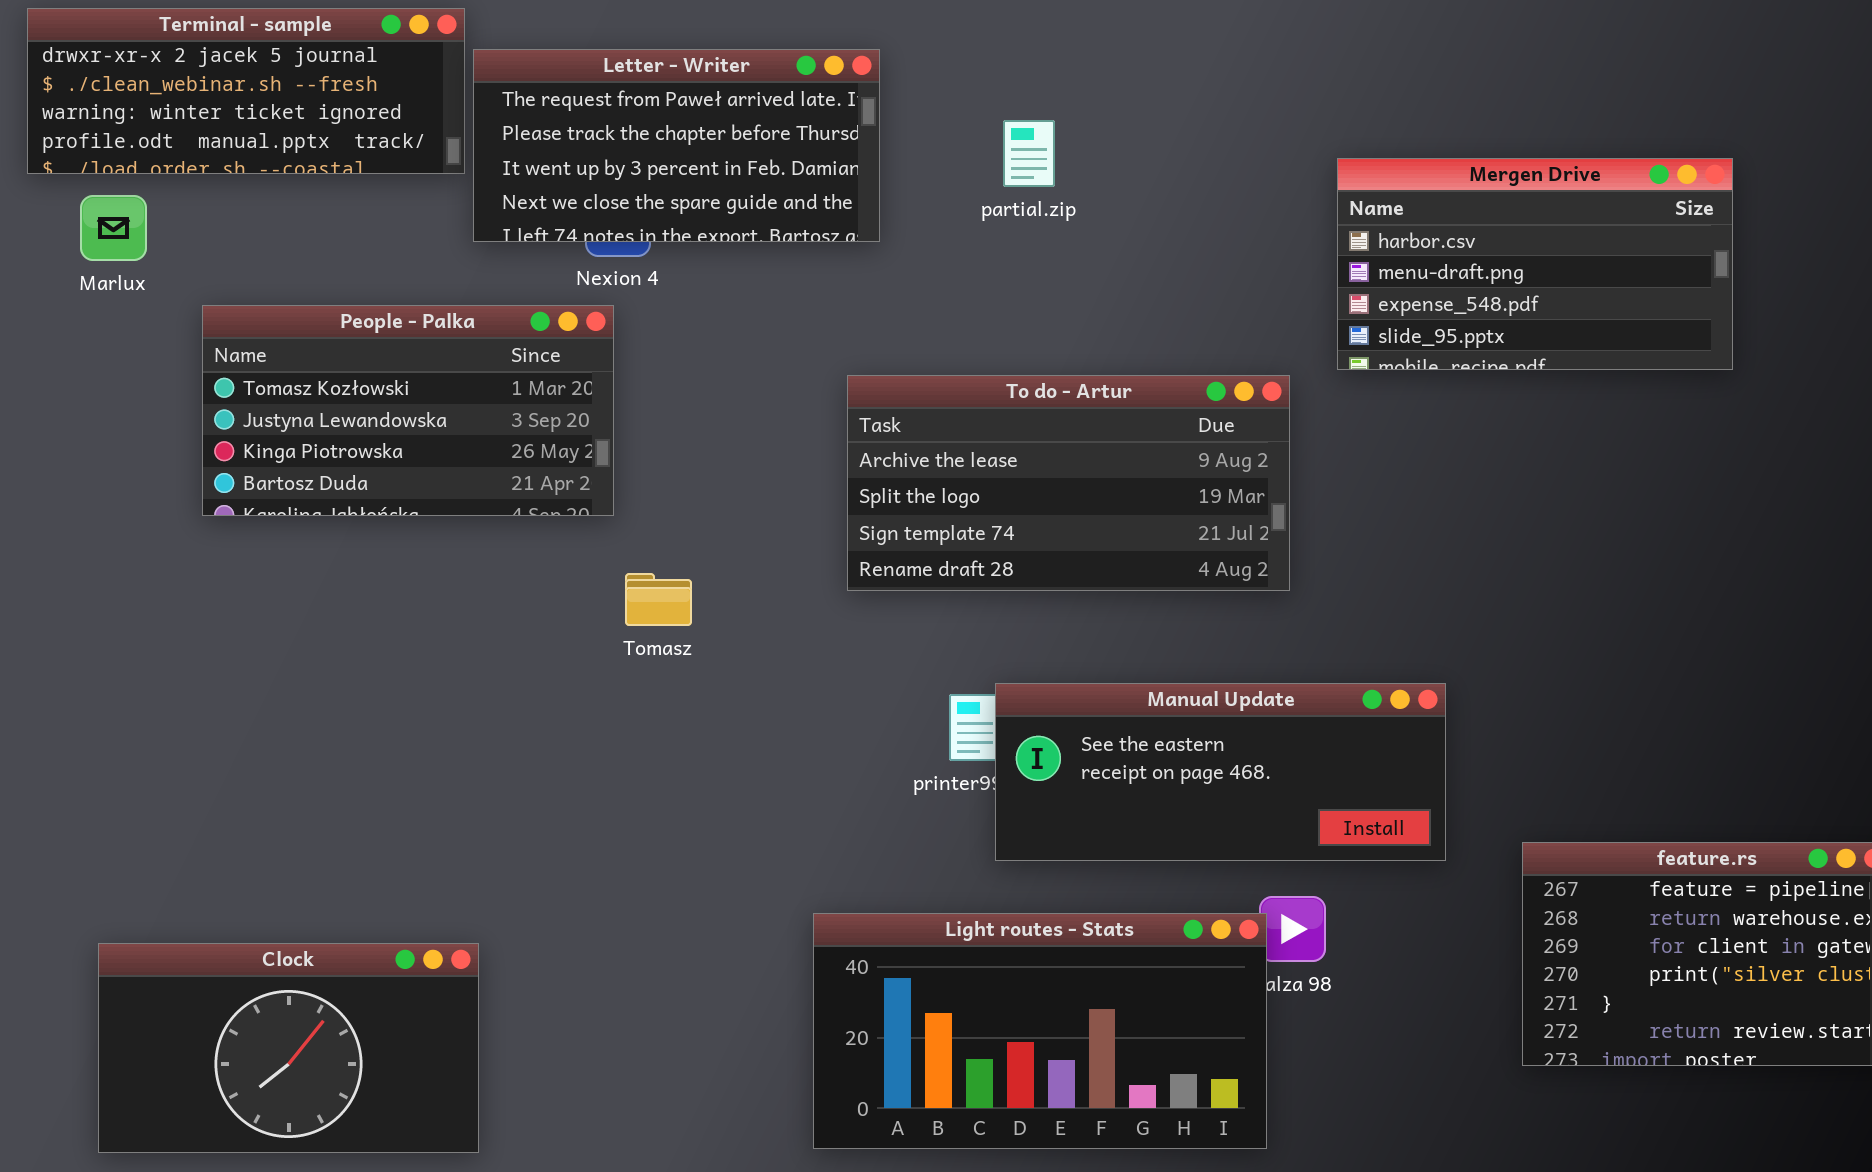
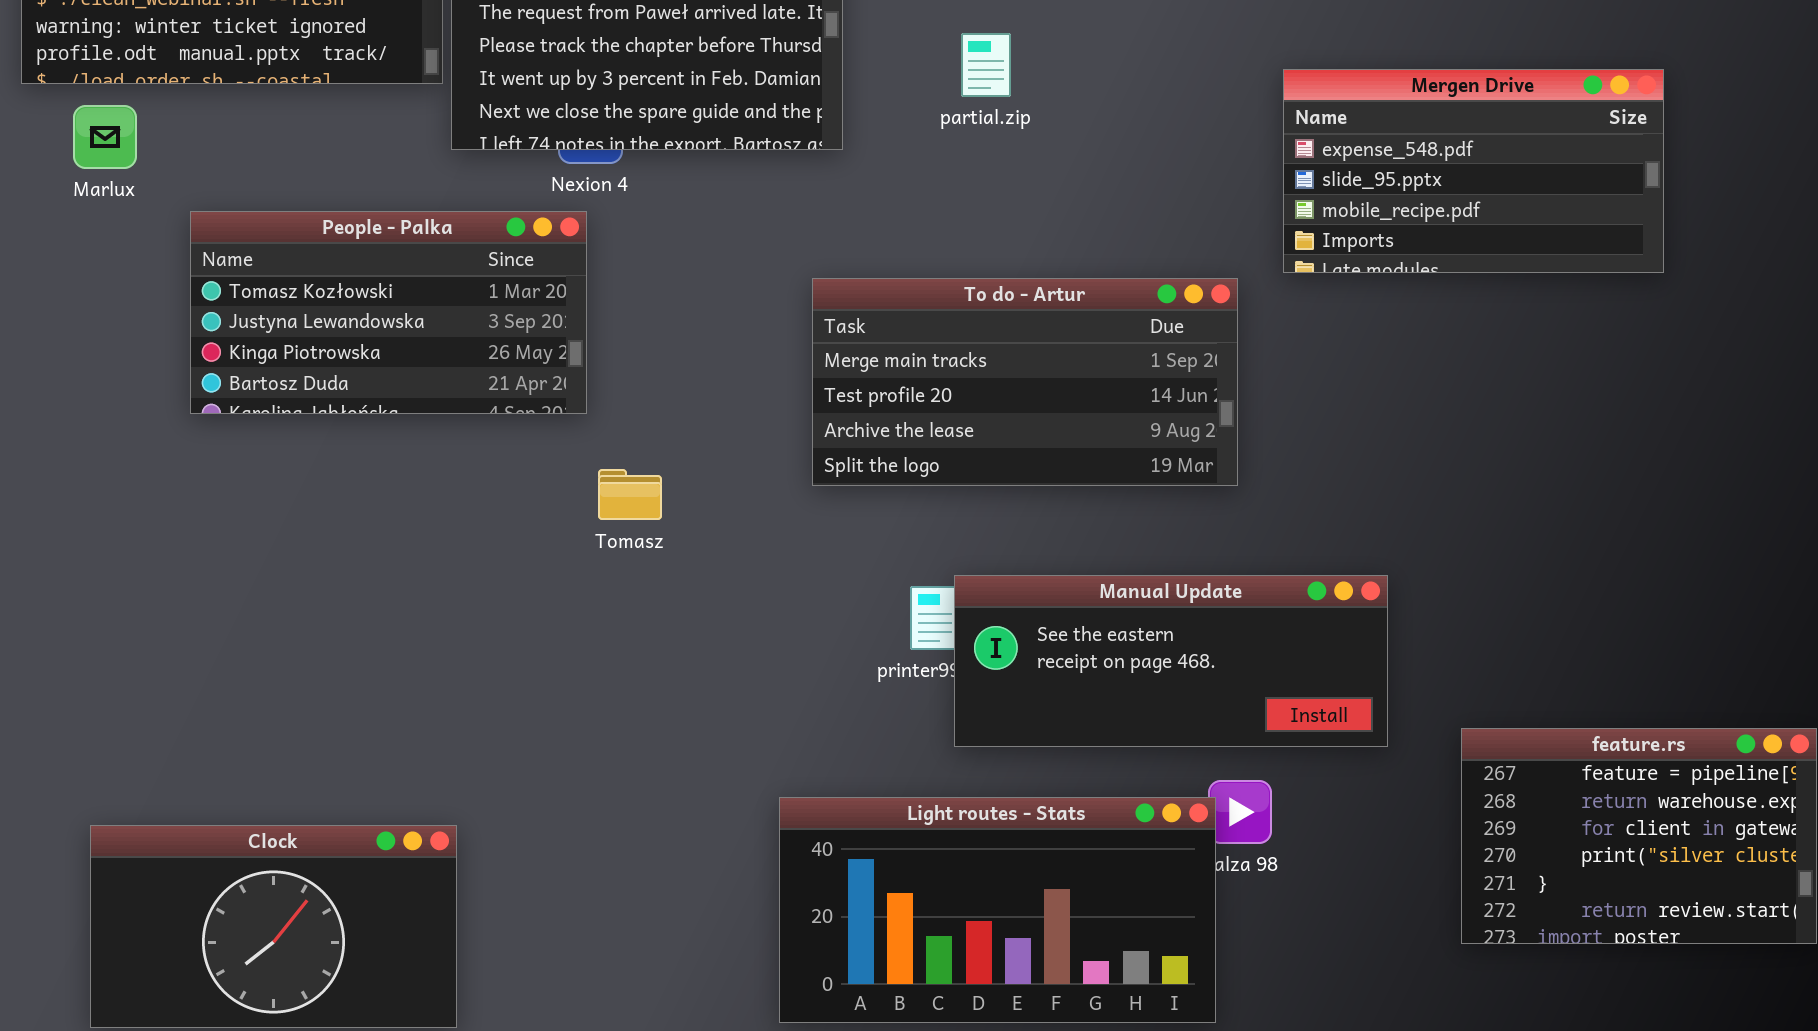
Mergen Drive: [1337,158,1733,370] -> [1283,69,1664,273], scrolled down 2 rows
To do - Artur: [847,375,1290,591] -> [812,278,1238,486], scrolled up 2 rows

